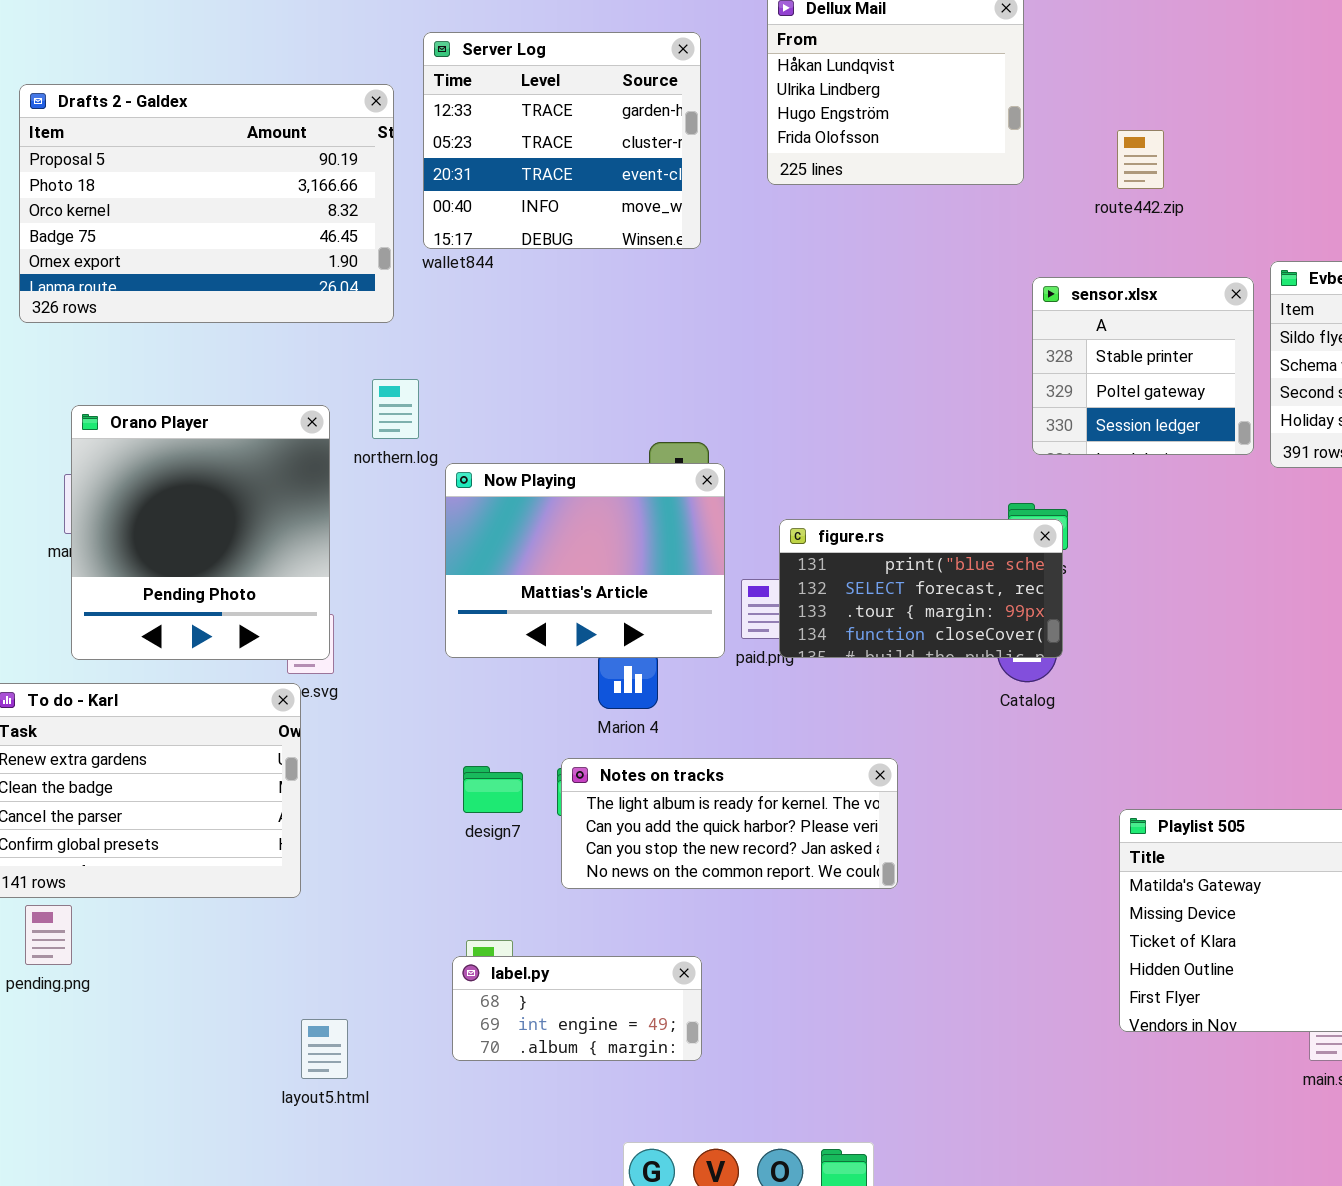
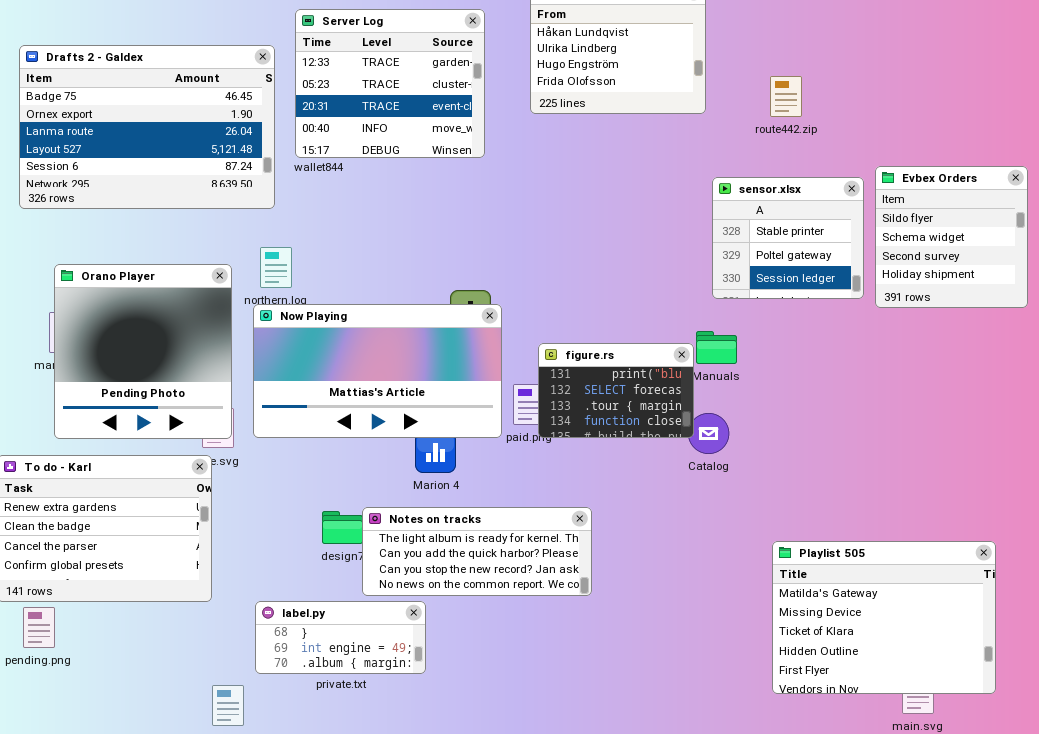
Drafts 2 - Galdex: [19,84,394,323] -> [19,45,275,209], scrolled down 3 rows
Now Playing: [445,463,725,658] -> [253,304,502,438], resized
figure.rs: [779,519,1063,658] -> [538,343,694,438], resized
Notes on tracks: [561,758,898,889] -> [362,507,592,596], moved
label.py: [452,956,702,1061] -> [255,601,426,674], moved

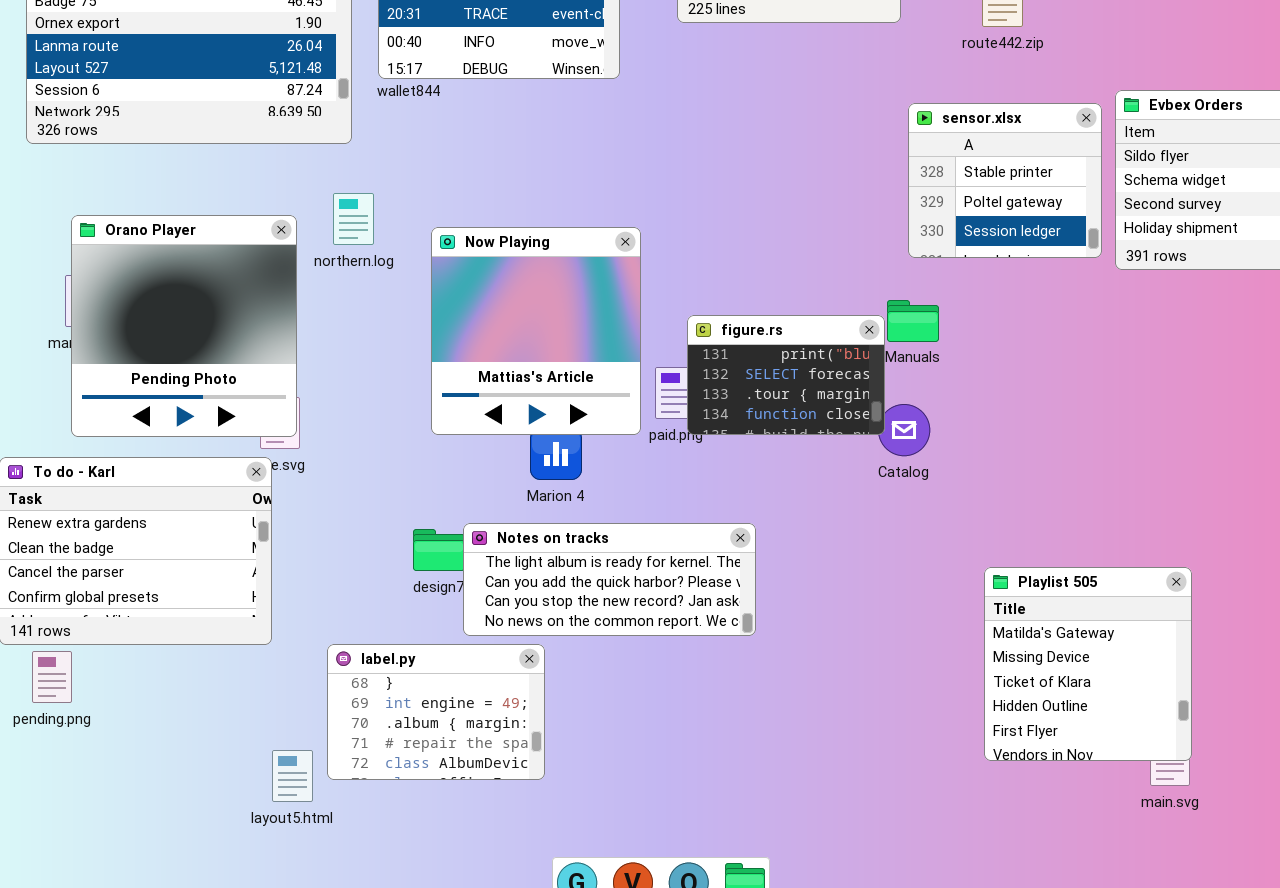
Now Playing: [253,304,502,438] -> [431,227,641,435], resized
Playlist 505: [772,541,996,694] -> [984,567,1192,761], resized
label.py: [255,601,426,674] -> [327,644,545,780], resized

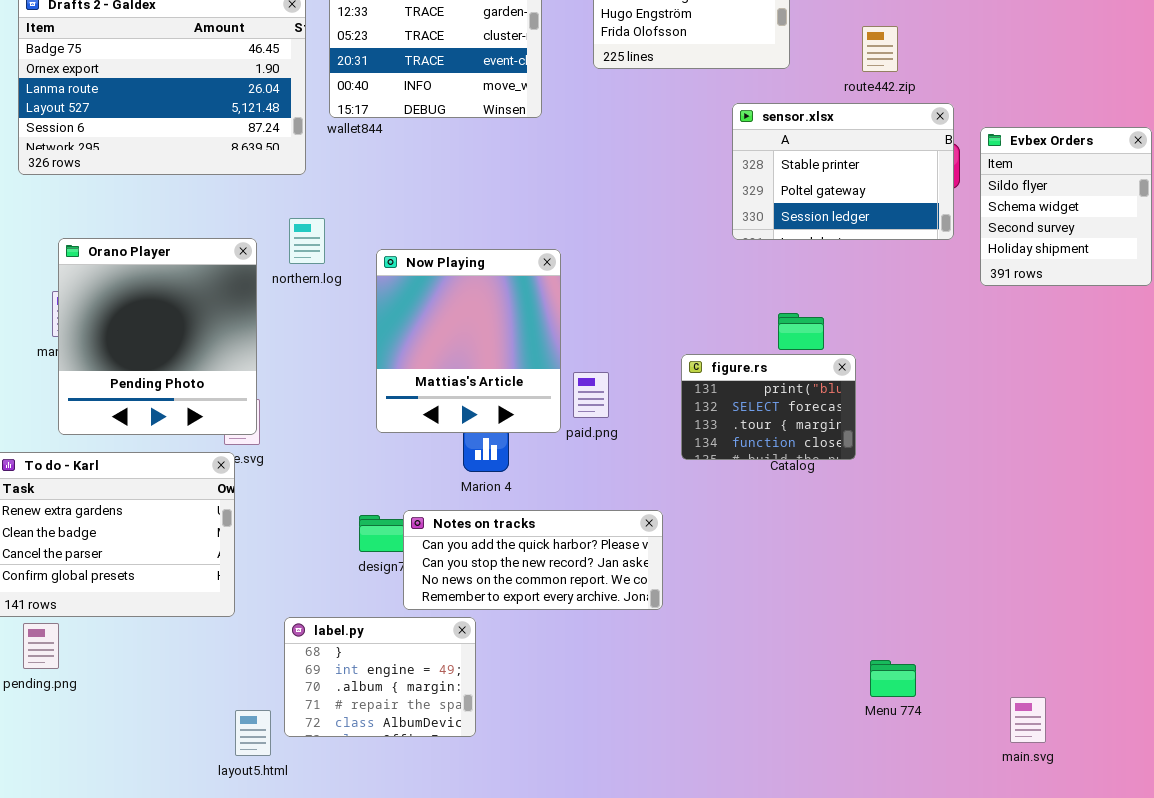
sensor.xlsx: [908,103,1102,258] -> [732,103,954,240], moved, resized
figure.rs: [687,315,885,435] -> [681,354,856,460], moved
Notes on tracks: [463,523,756,636] -> [403,510,663,610], scrolled down 1 row
Playlist 505: [984,567,1192,761] -> none, closed

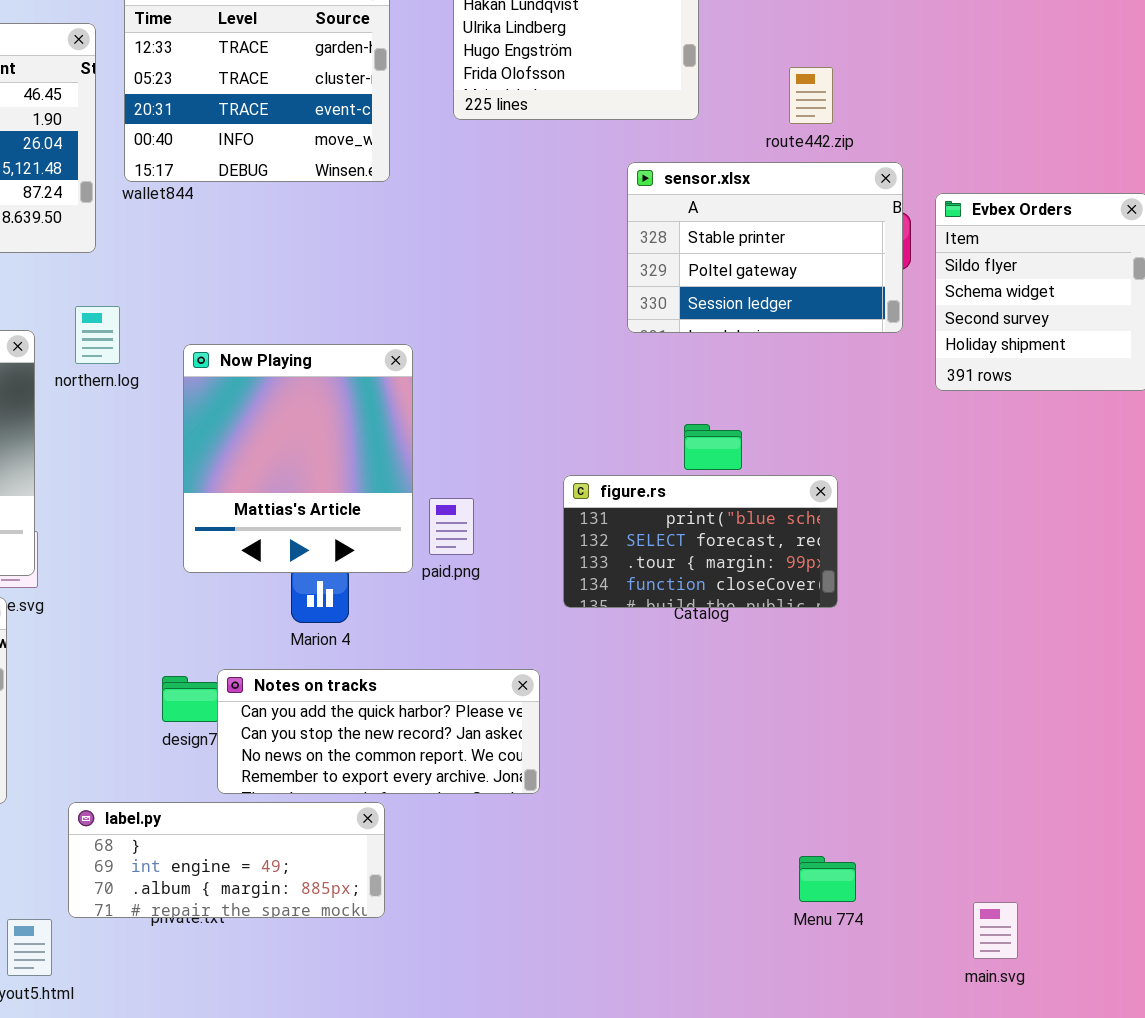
figure.rs: [681,354,856,460] -> [563,475,838,608], resized
label.py: [284,617,476,737] -> [68,802,385,918], resized

